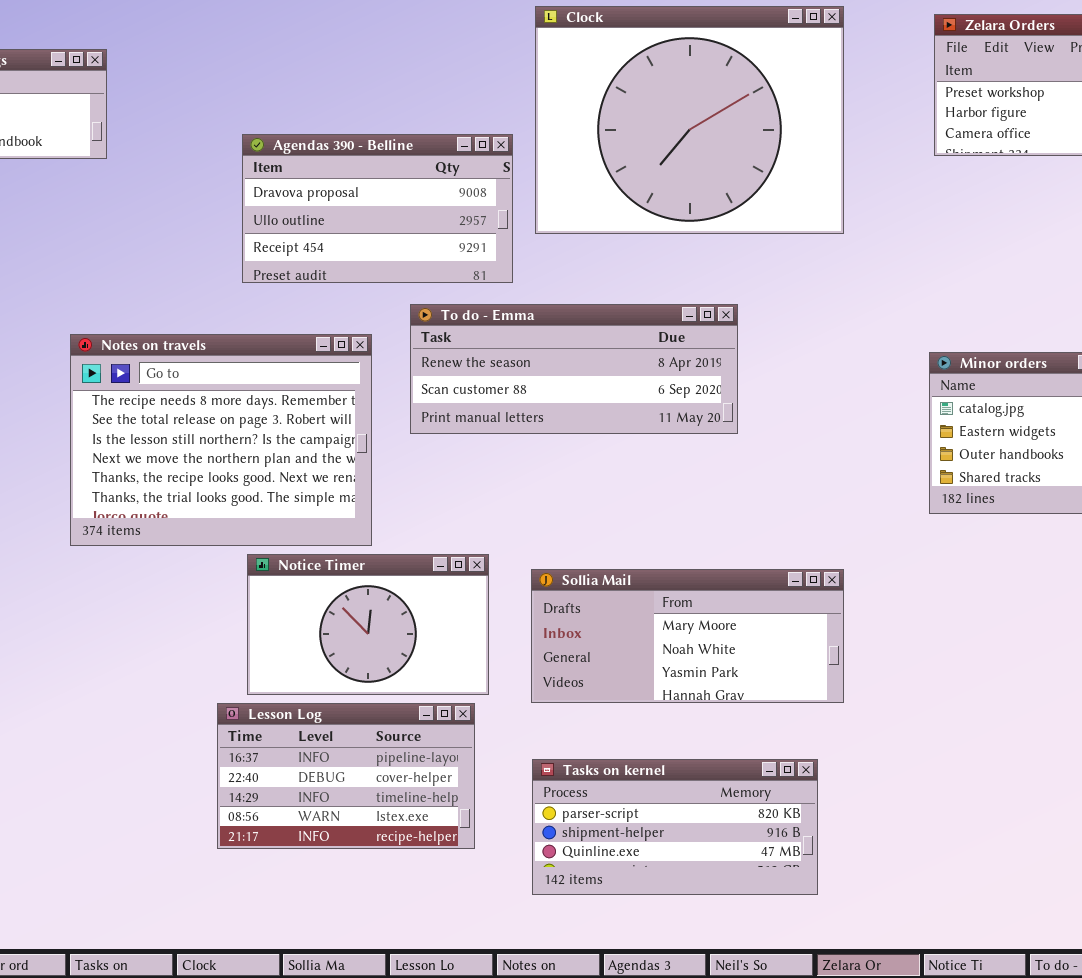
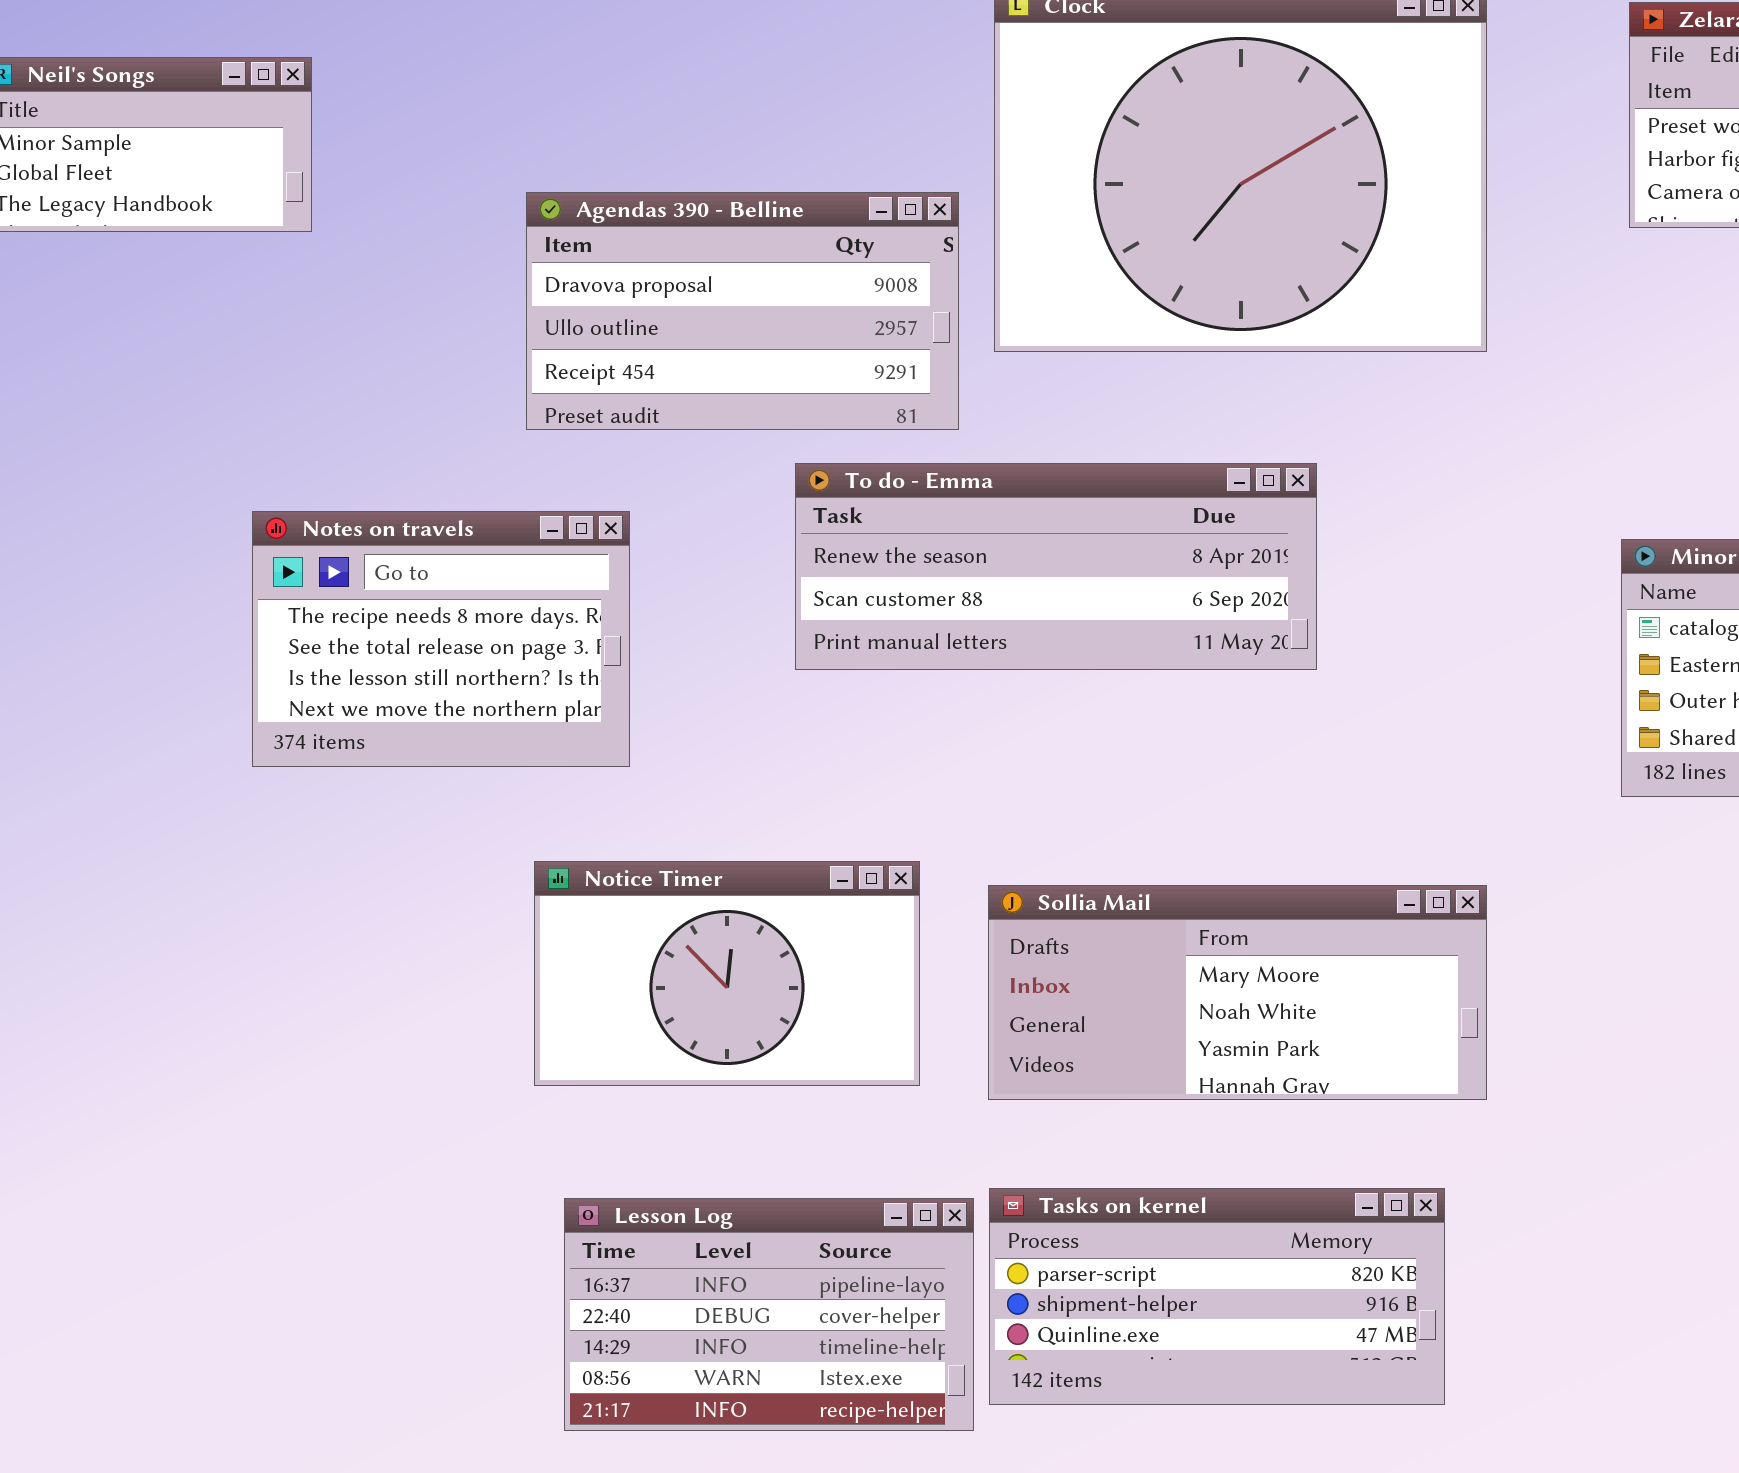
Notes on travels: [70,334,372,546] -> [252,511,630,767], resized
Lesson Log: [217,703,475,849] -> [564,1198,974,1431], moved

